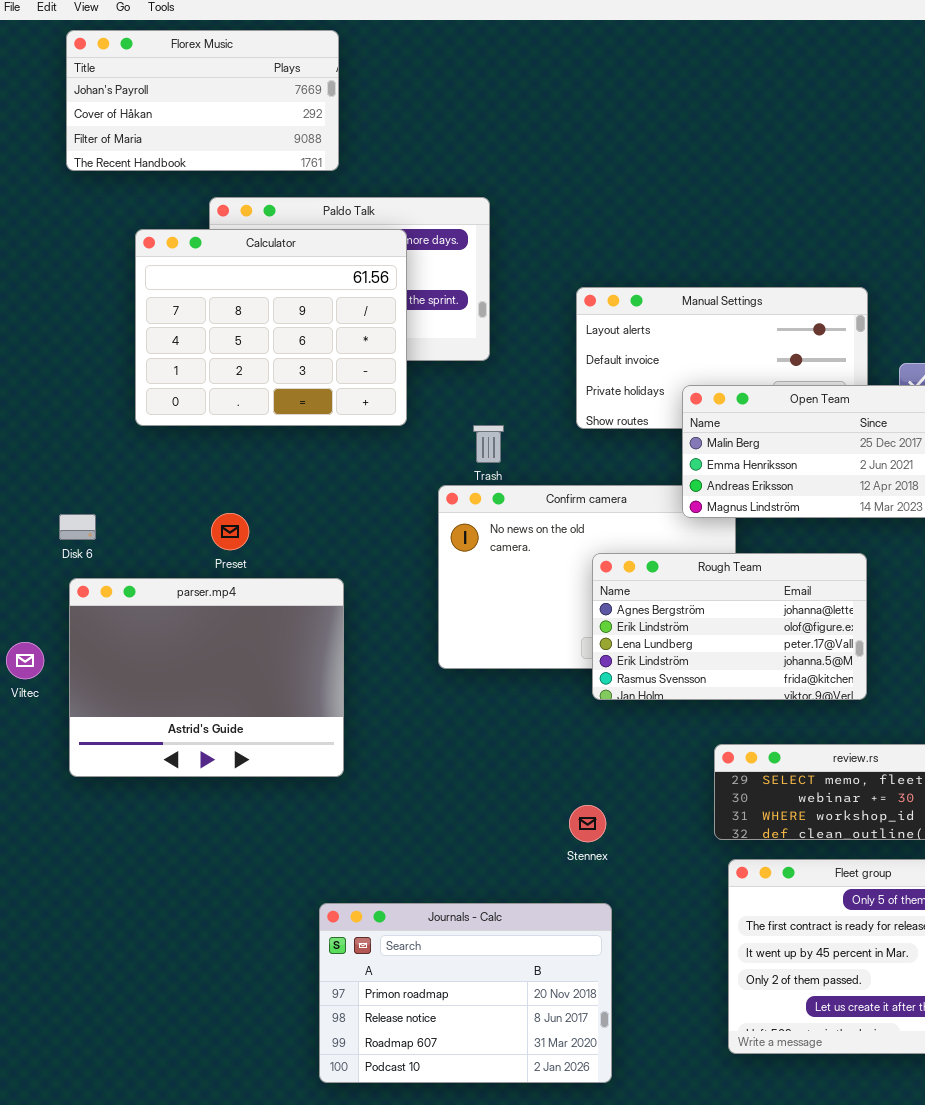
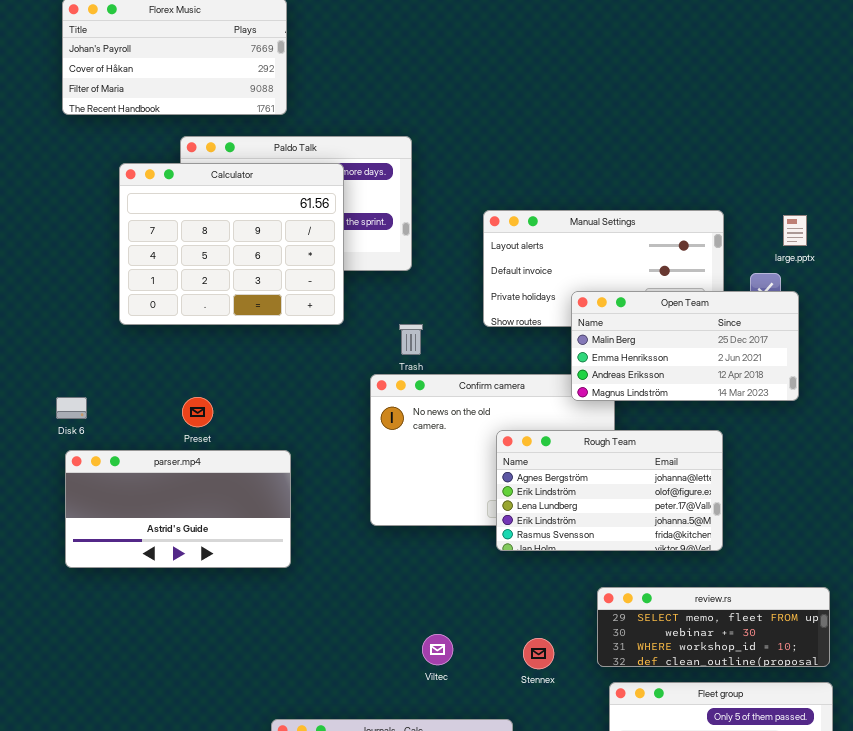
parser.mp4: [69,578,344,777] -> [65,450,291,568], resized
Viltec: [6,642,44,679] -> [422,634,453,665], moved
Stennex: [569,805,606,842] -> [523,638,554,669], moved

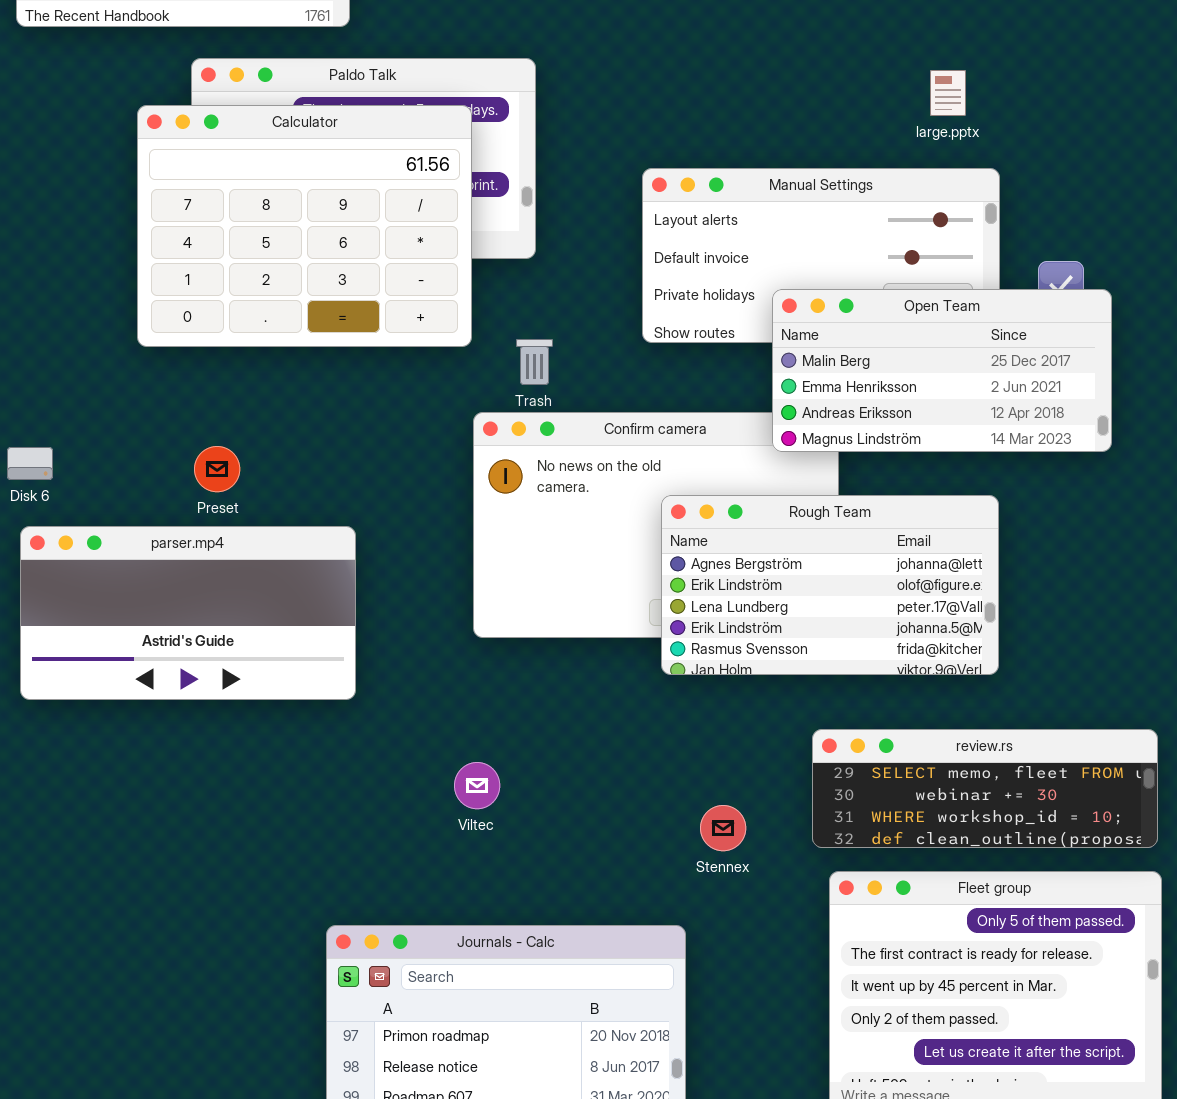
Calculator: [119,163,344,325] -> [137,105,472,347], moved
large.pptx: [783,215,807,246] -> [930,70,966,116], moved
Viltec: [422,634,453,665] -> [454,762,500,809], moved

